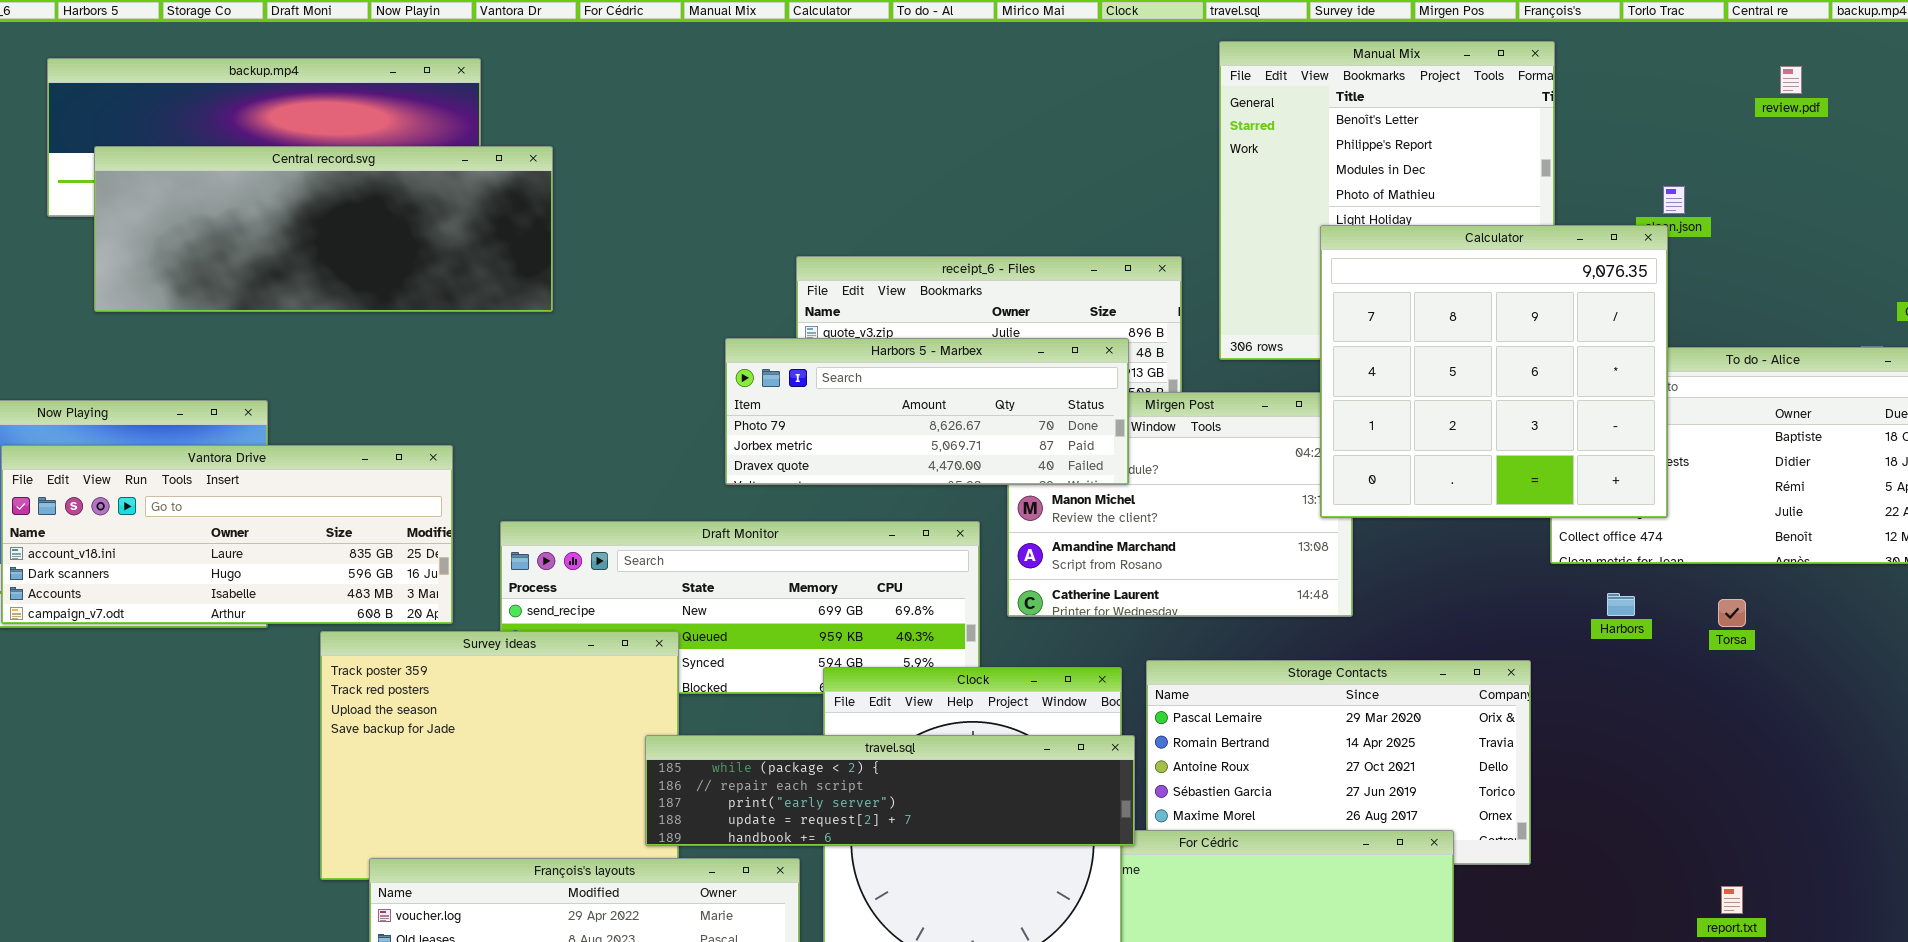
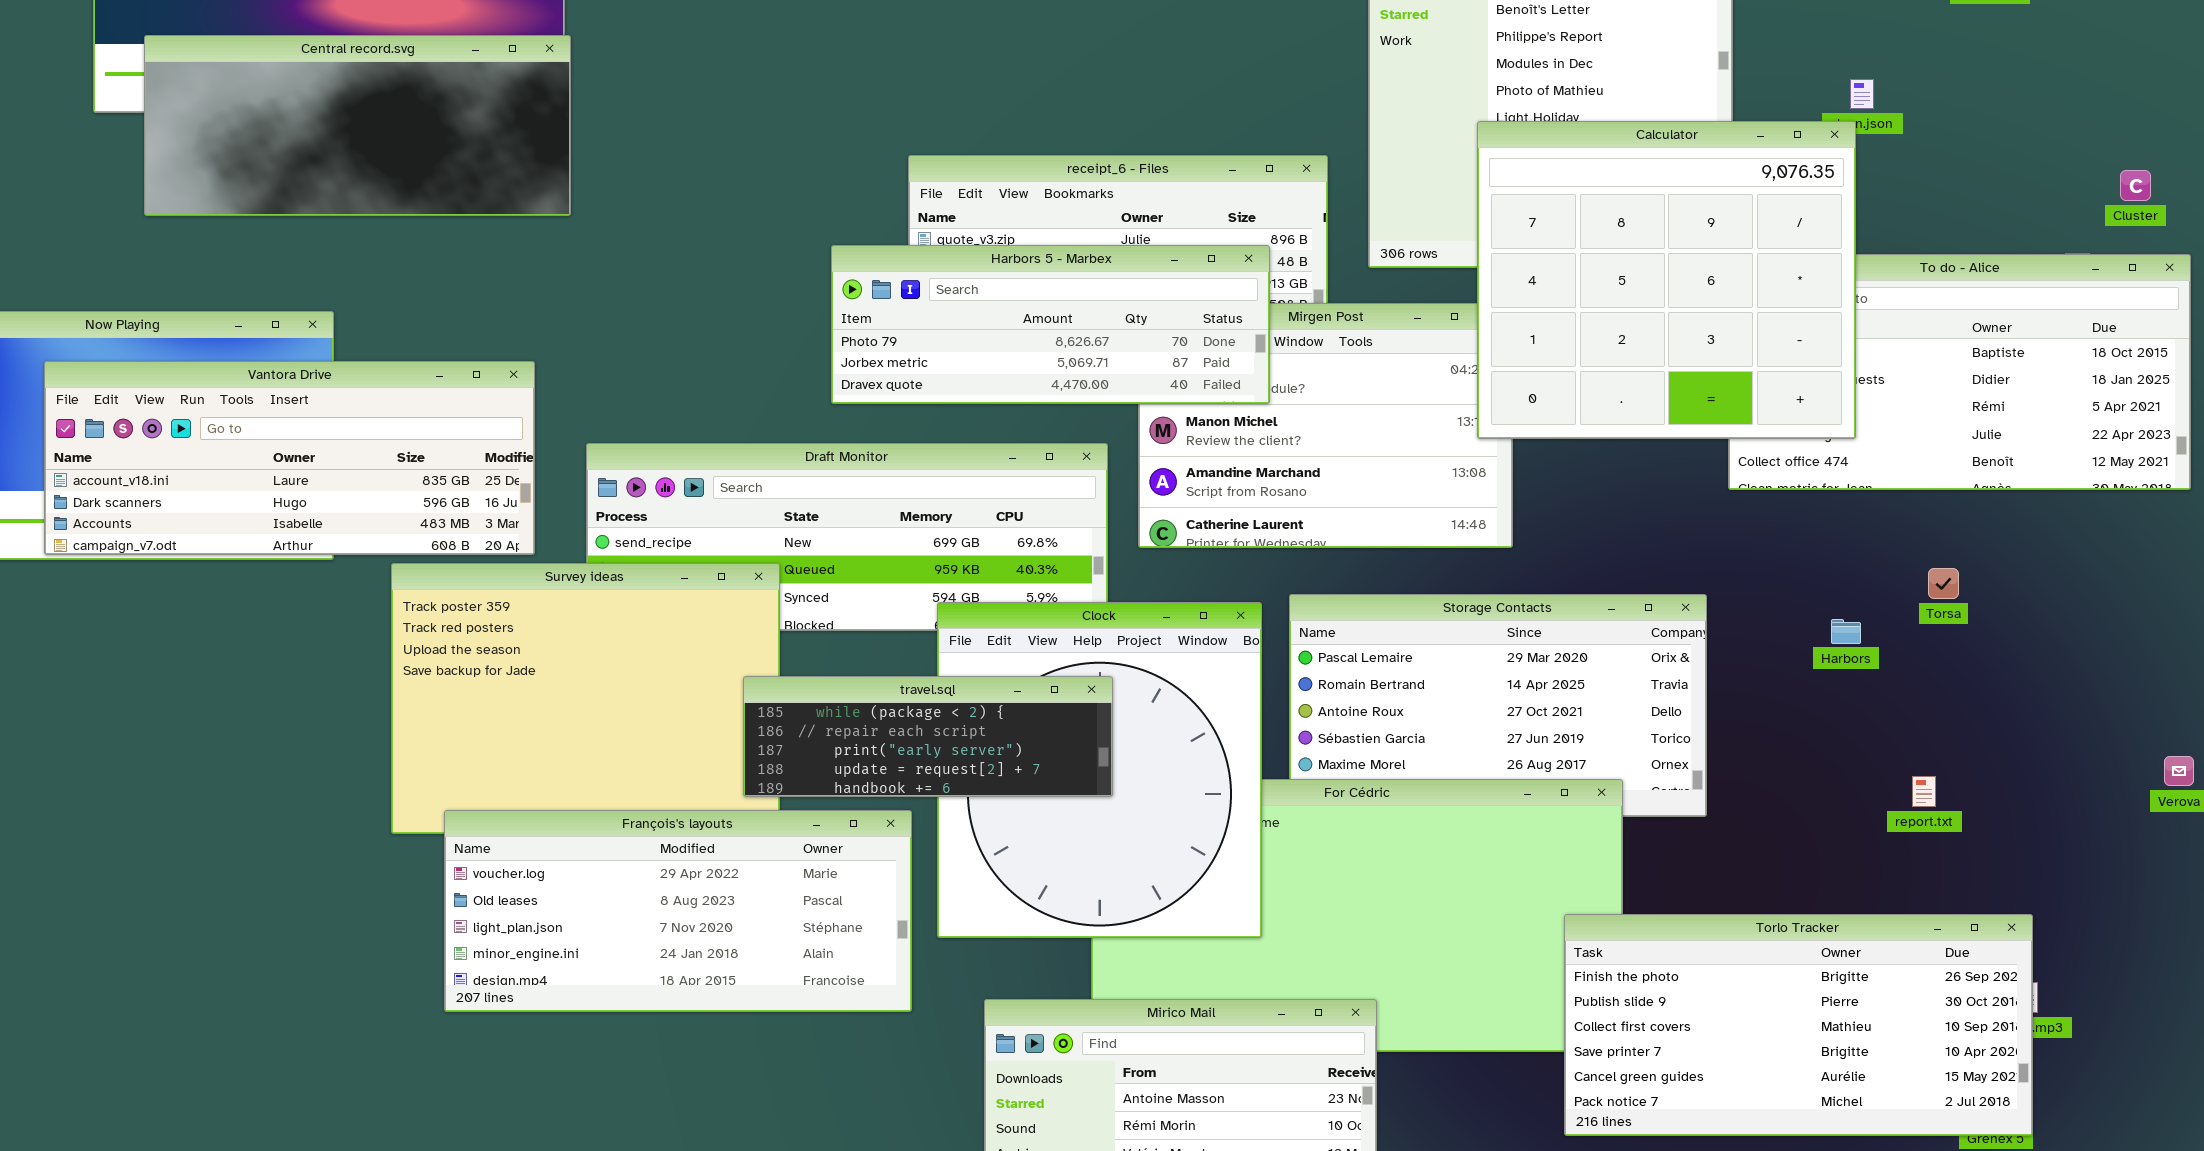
Central record.svg: [94,146,553,312] -> [144,35,571,216], resized
Harbors: [1607,593,1635,616] -> [1831,619,1861,644], moved
Torsa: [1718,599,1746,627] -> [1928,568,1959,599], moved
travel.sql: [645,735,1135,846] -> [743,676,1113,797], resized
report.txt: [1721,886,1743,914] -> [1912,776,1936,807], moved

